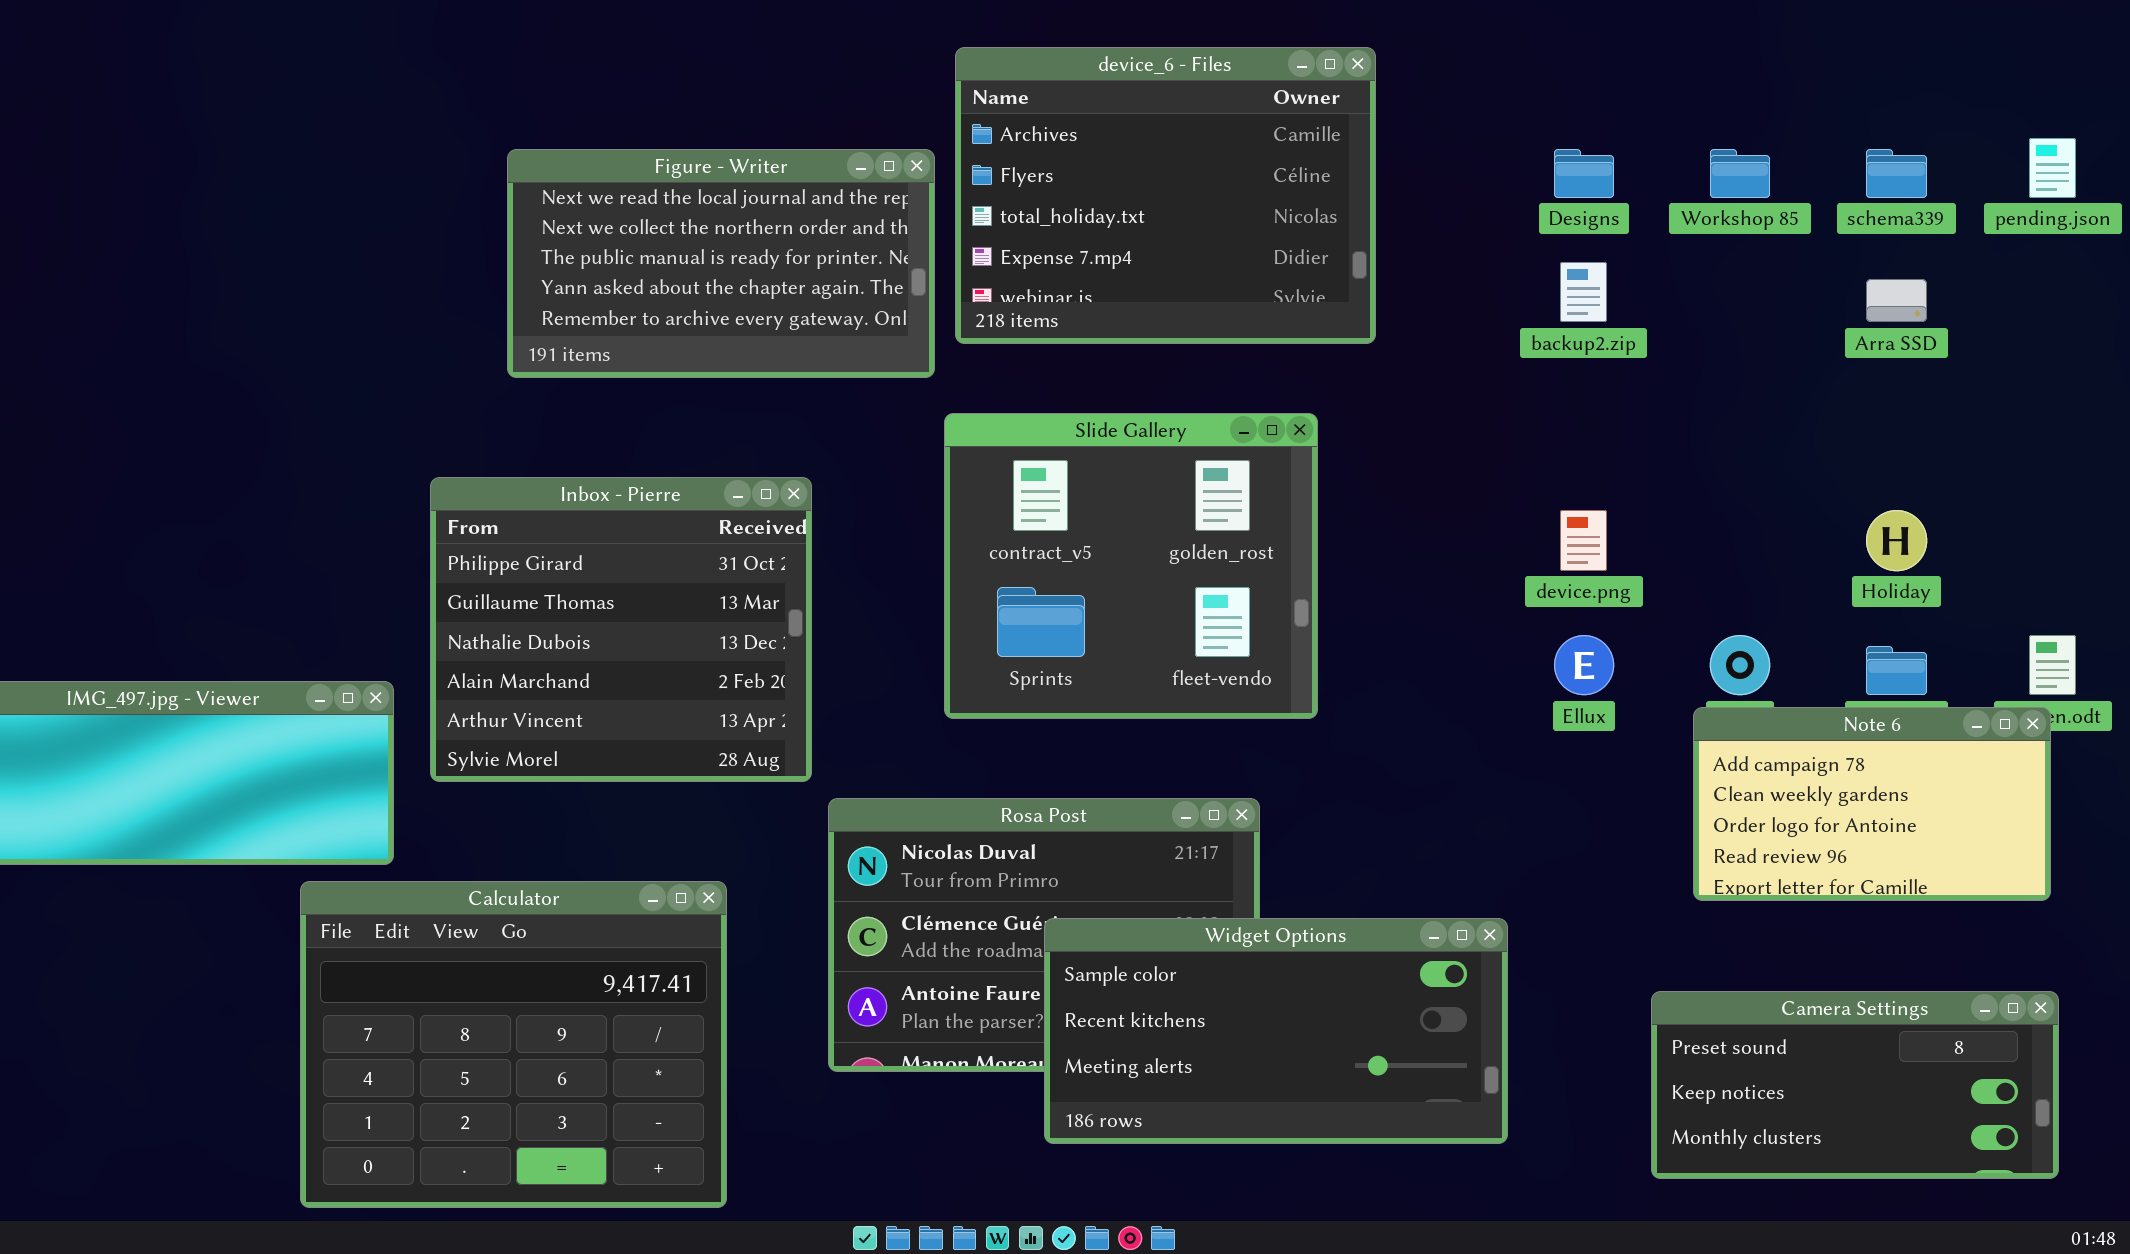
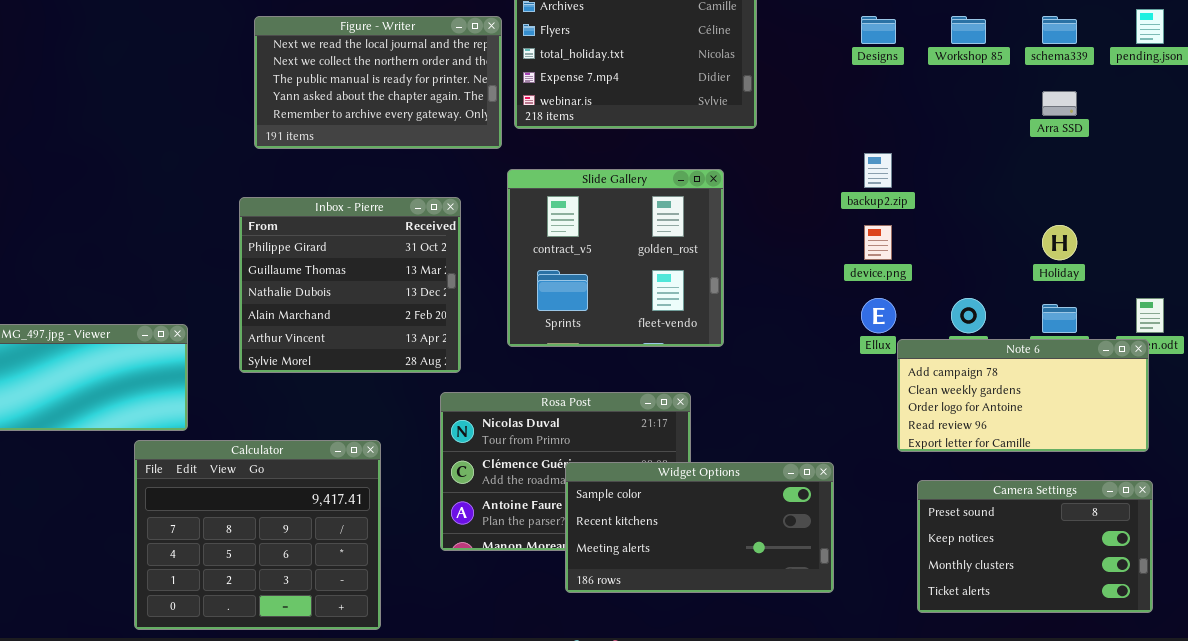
backup2.zip: [1560,262,1607,322] -> [864,153,892,188], moved
Inbox - Pierre: [430,477,812,782] -> [239,197,461,373], moved
Note 6: [1693,707,2051,901] -> [897,339,1149,452], resized
Camera Settings: [1651,991,2059,1179] -> [917,480,1153,613], resized

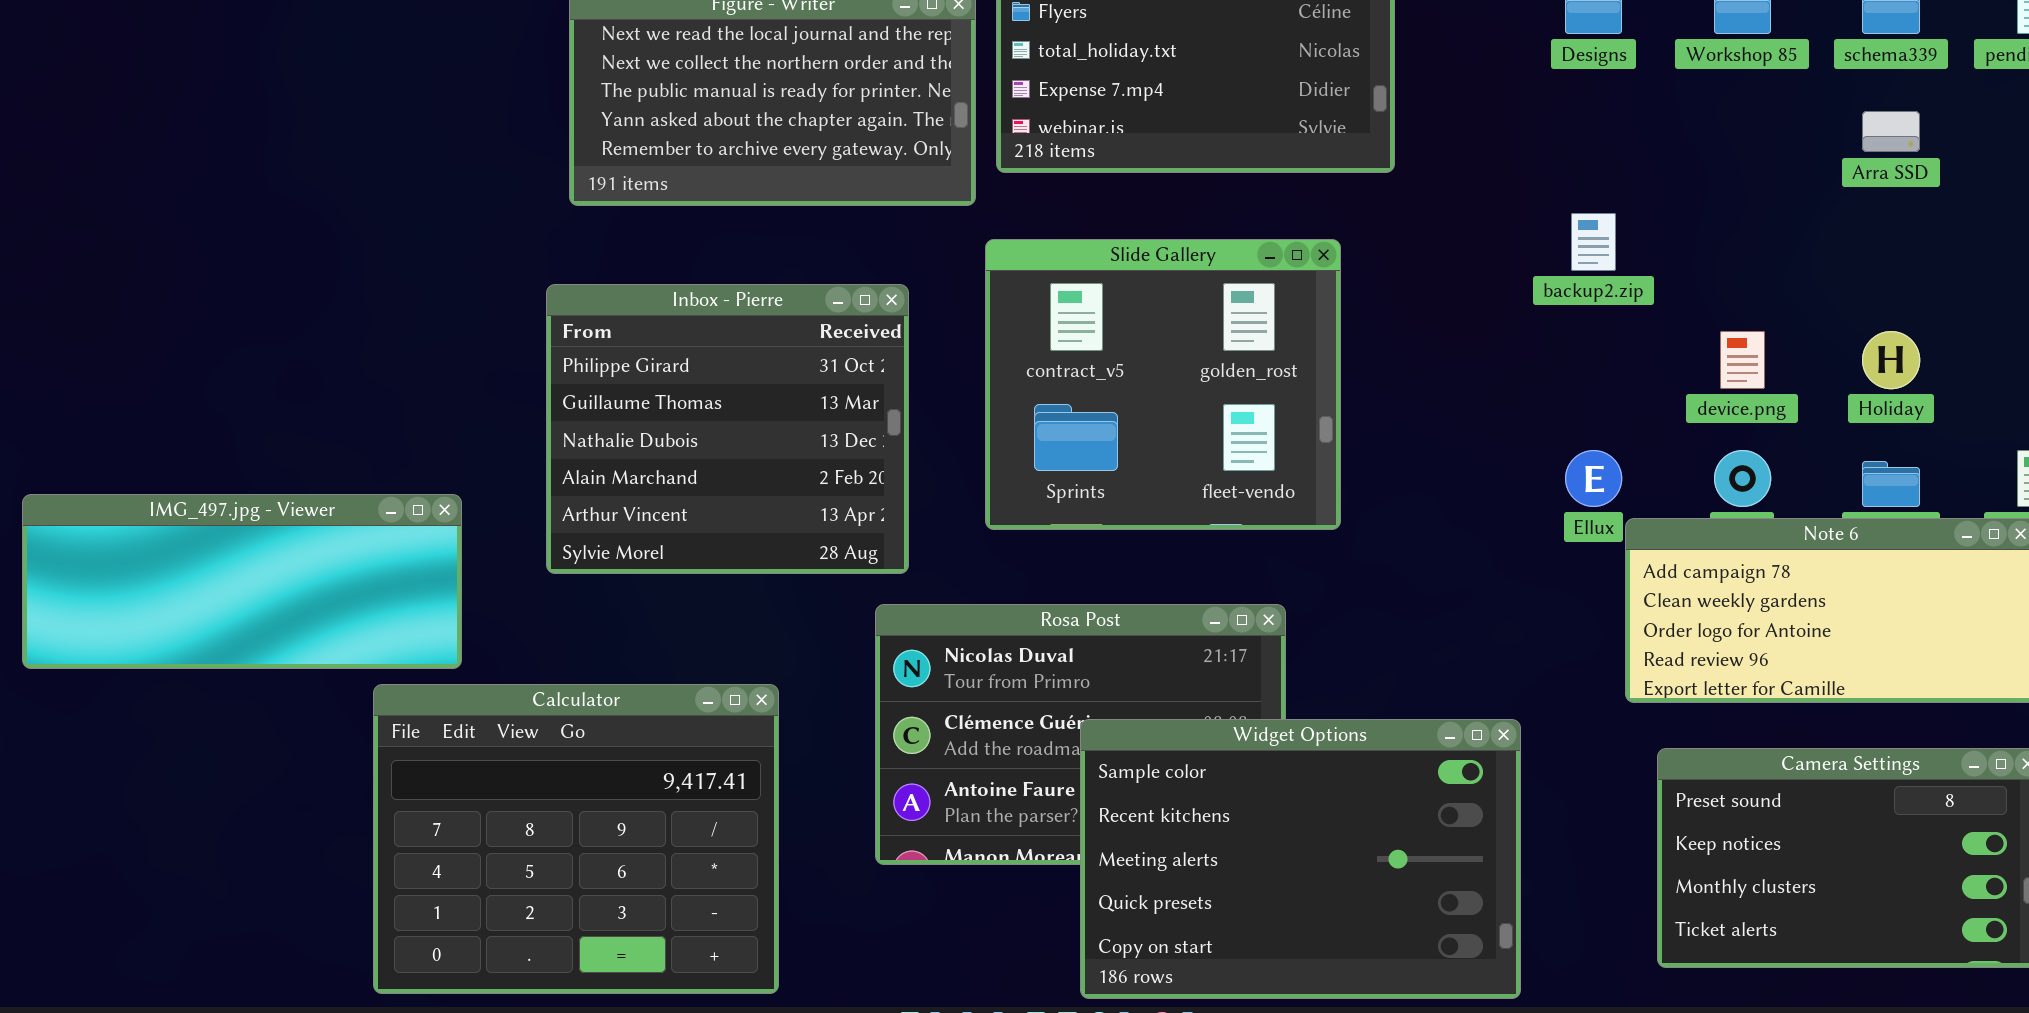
device.png: [864,225,892,260] -> [1720,331,1765,389], moved
Widget Options: [565,462,834,593] -> [1080,719,1521,999], resized

